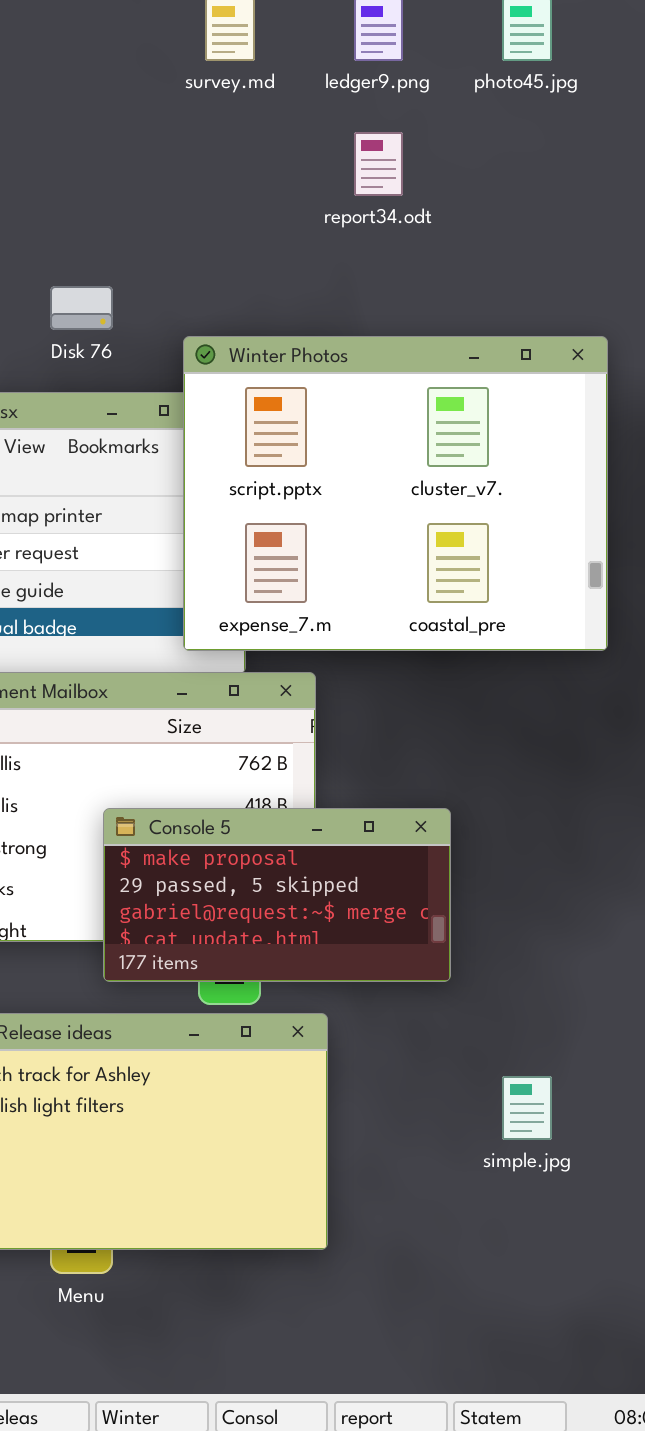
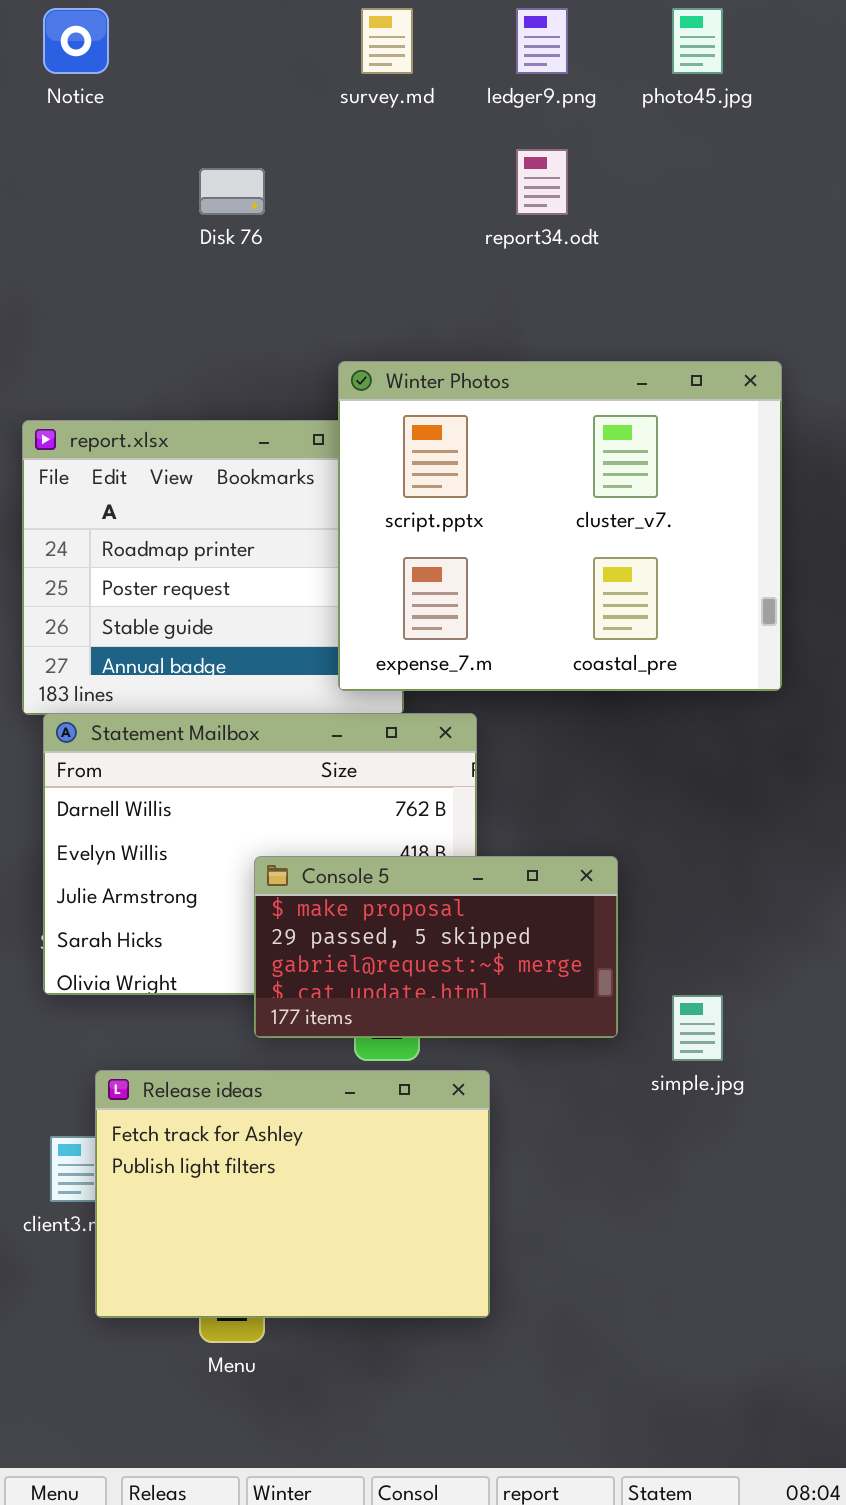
Disk 76: [50,286,113,330] -> [199,168,265,215], moved
simple.jpg: [502,1076,552,1140] -> [672,995,723,1061], moved

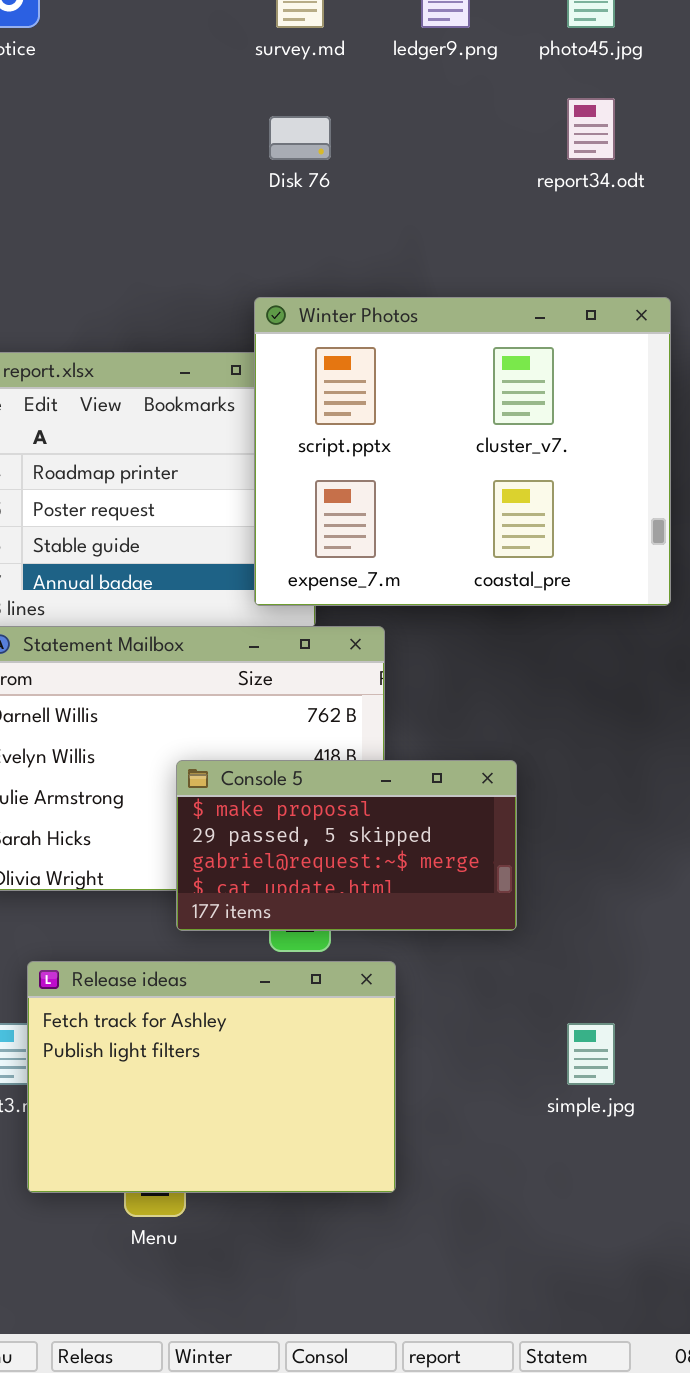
report34.odt: [516,149,568,215] -> [567,98,615,160], moved
Disk 76: [199,168,265,215] -> [269,116,331,160], moved
simple.jpg: [672,995,723,1061] -> [567,1023,615,1085], moved

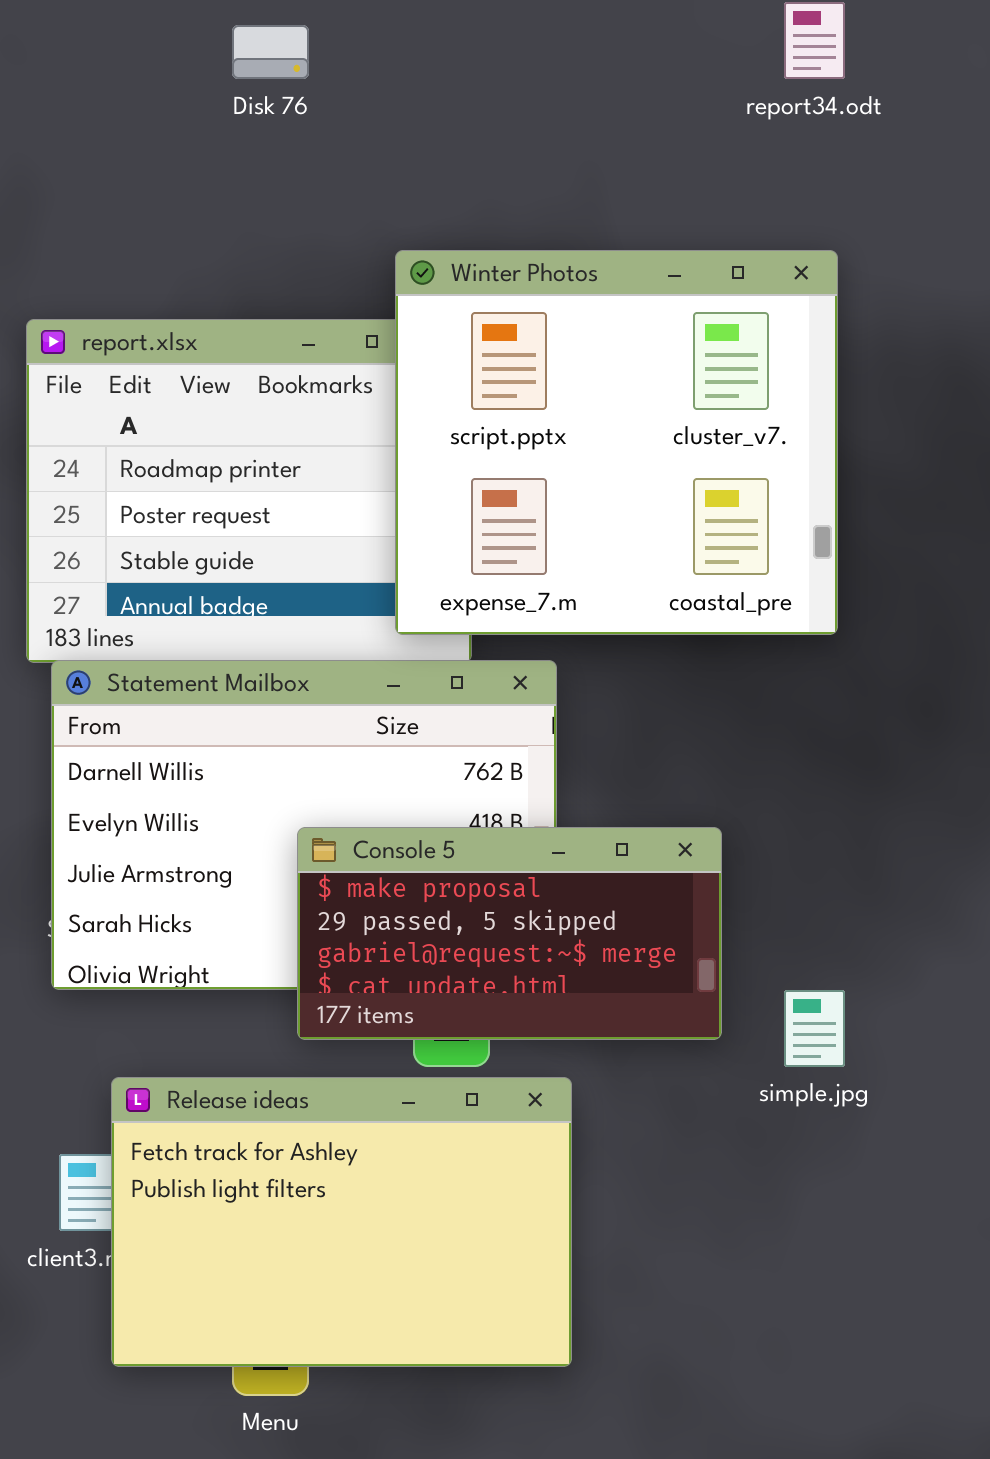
Disk 76: [269,116,331,160] -> [232,25,309,79], moved
Winter Photos: [254,297,671,606] -> [395,250,838,635], resized
simple.jpg: [567,1023,615,1085] -> [784,990,845,1067], moved

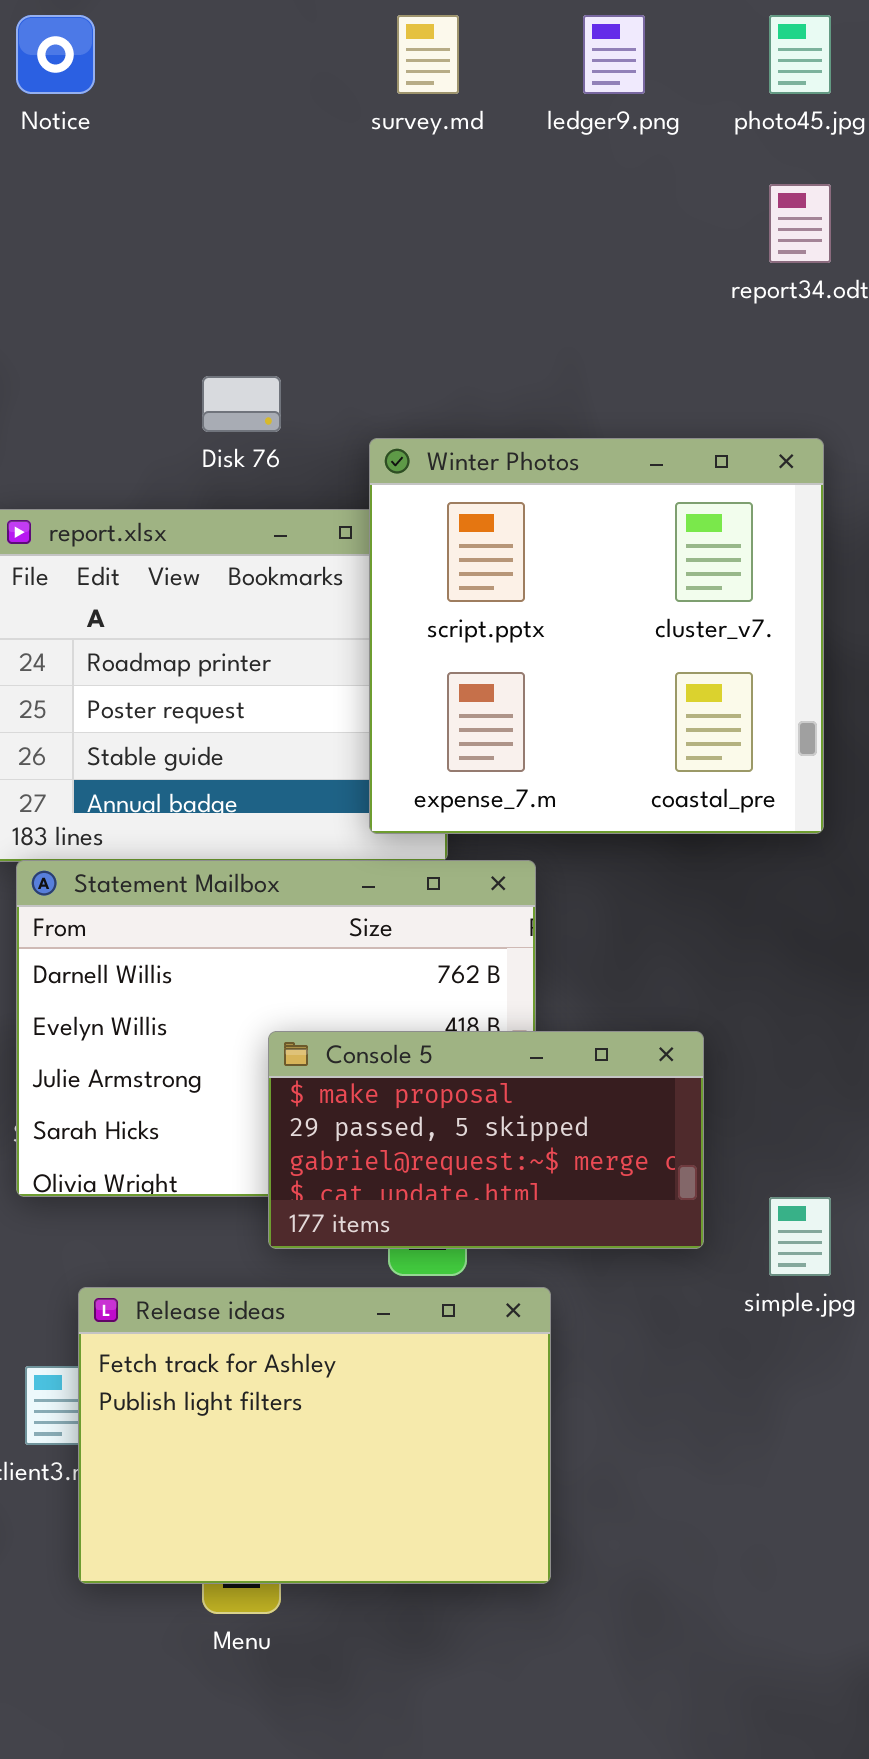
Disk 76: [232,25,309,79] -> [202,376,281,432], moved

